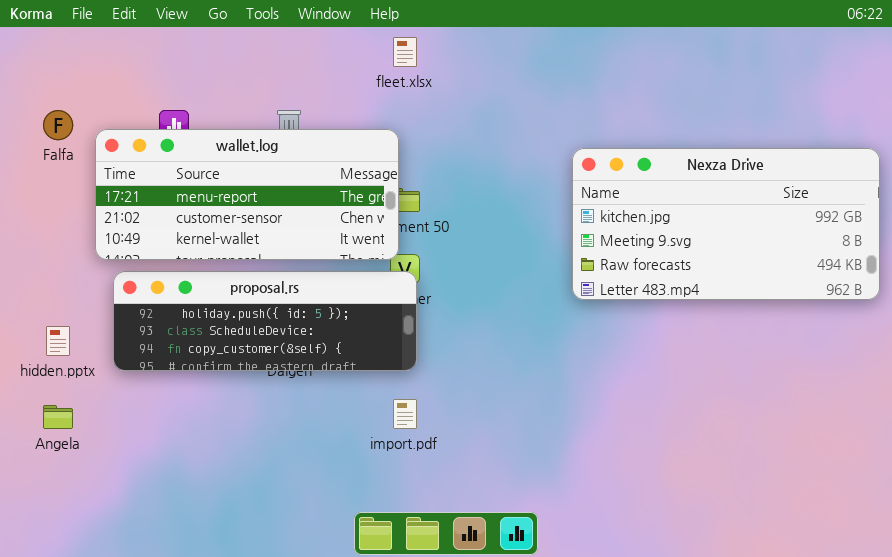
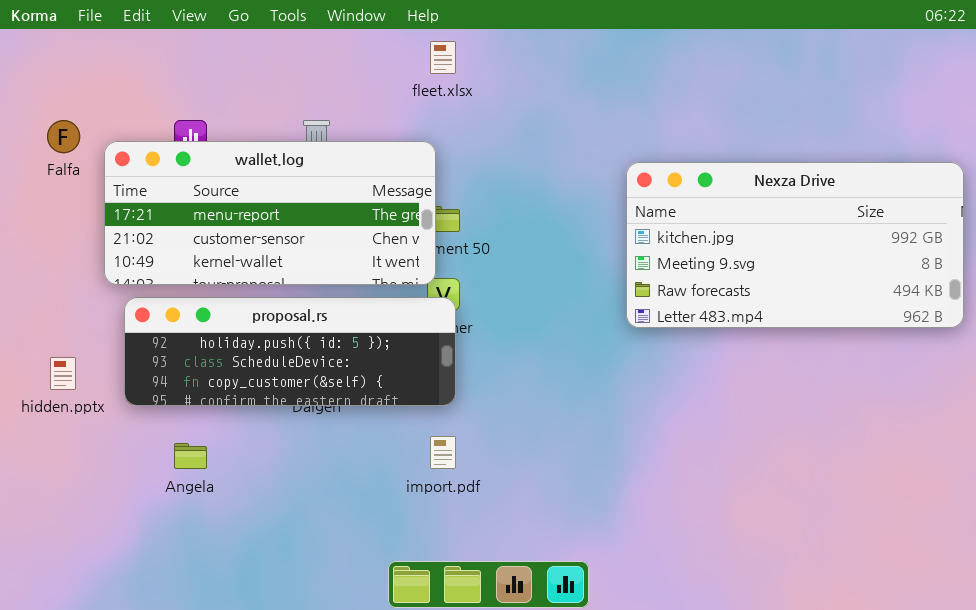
Angela: [43,405,73,429] -> [174,443,207,469], moved

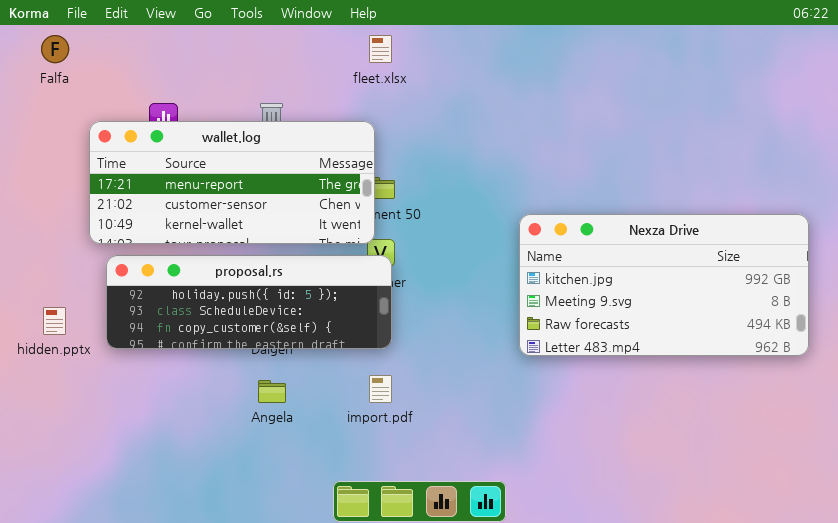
Falfa: [47,120,80,153] -> [41,35,69,63], moved
Nexza Drive: [626,162,964,328] -> [519,214,809,356], moved
Angela: [174,443,207,469] -> [258,380,286,403], moved

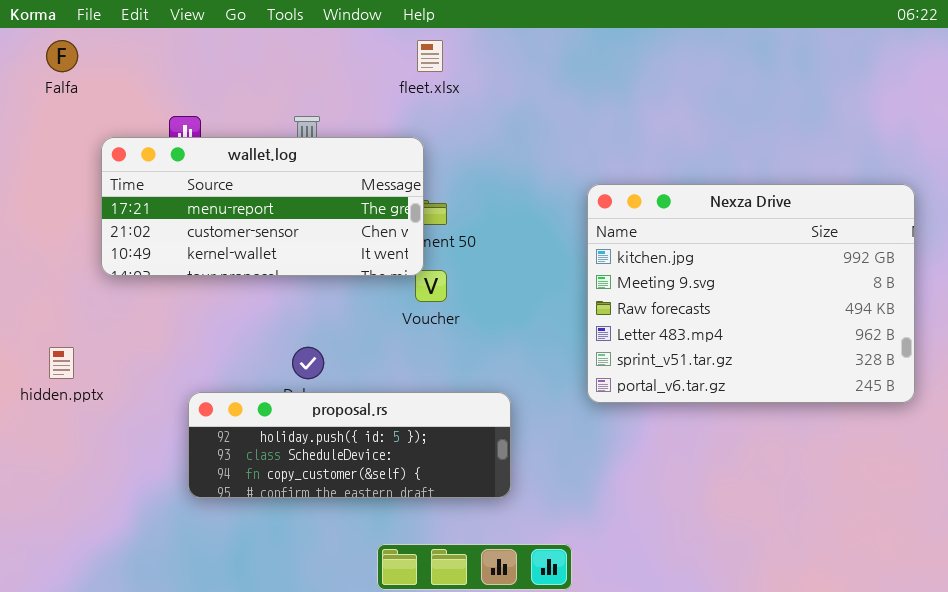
Nexza Drive: [519,214,809,356] -> [587,184,915,403], resized
proposal.rs: [106,255,392,349] -> [188,392,511,498], moved

